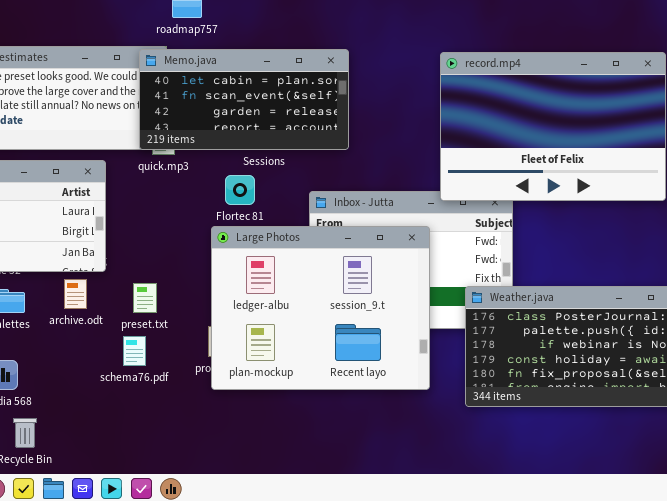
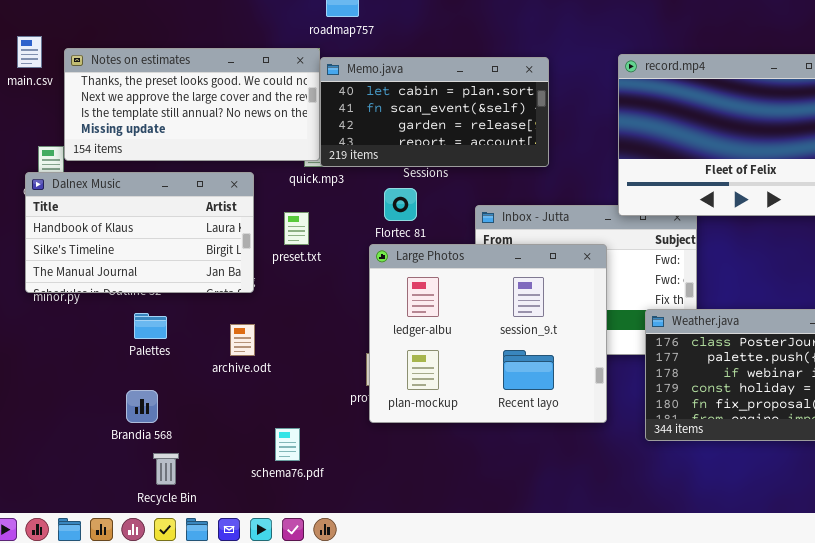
Memo.java: [139,49,349,150] -> [320,57,549,167], moved
archive.odt: [64,279,87,309] -> [230,324,255,356], moved
preset.txt: [133,283,157,313] -> [284,212,309,245], moved
schema76.pdf: [123,336,146,366] -> [275,428,300,461], moved

